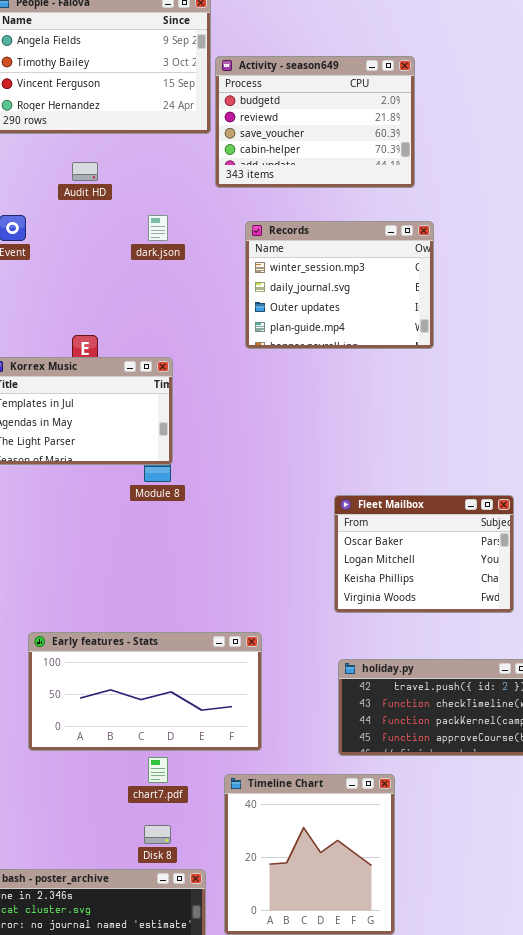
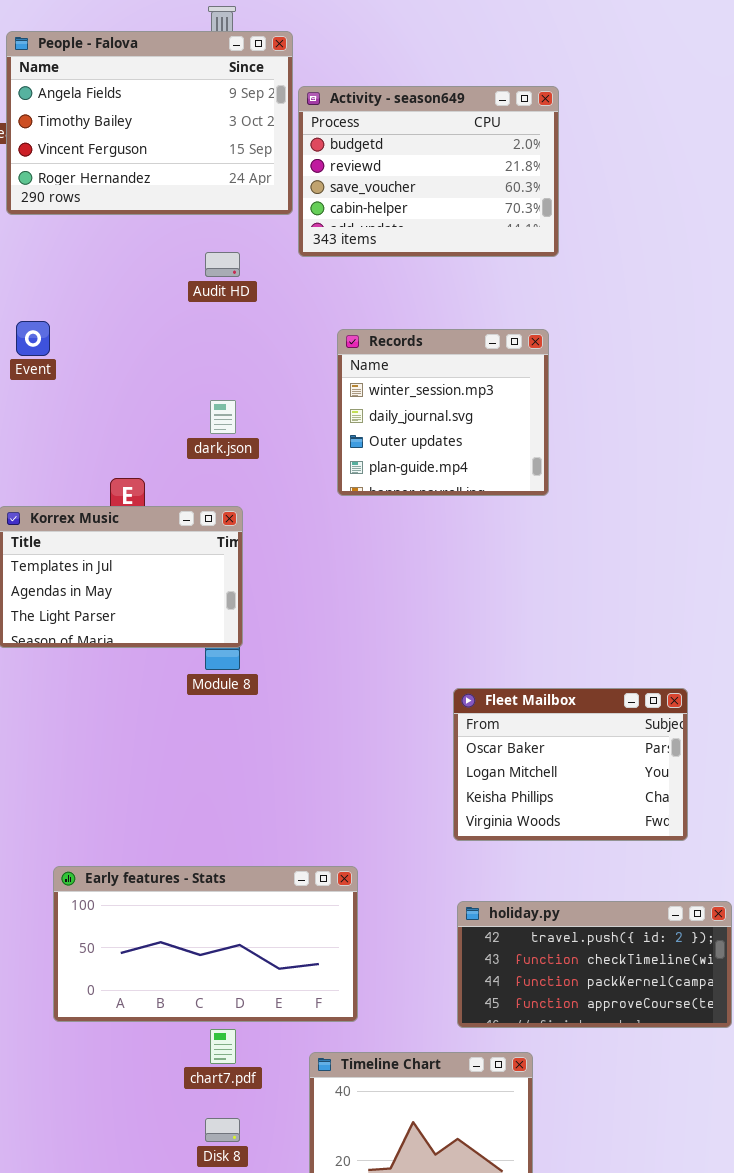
Activity - season649: [215,56,415,188] -> [298,86,559,257], moved
Audit HD: [72,162,98,181] -> [205,252,240,277], moved
dark.json: [148,215,168,241] -> [210,400,236,434], moved
Records: [245,221,434,349] -> [337,329,549,496], resized

